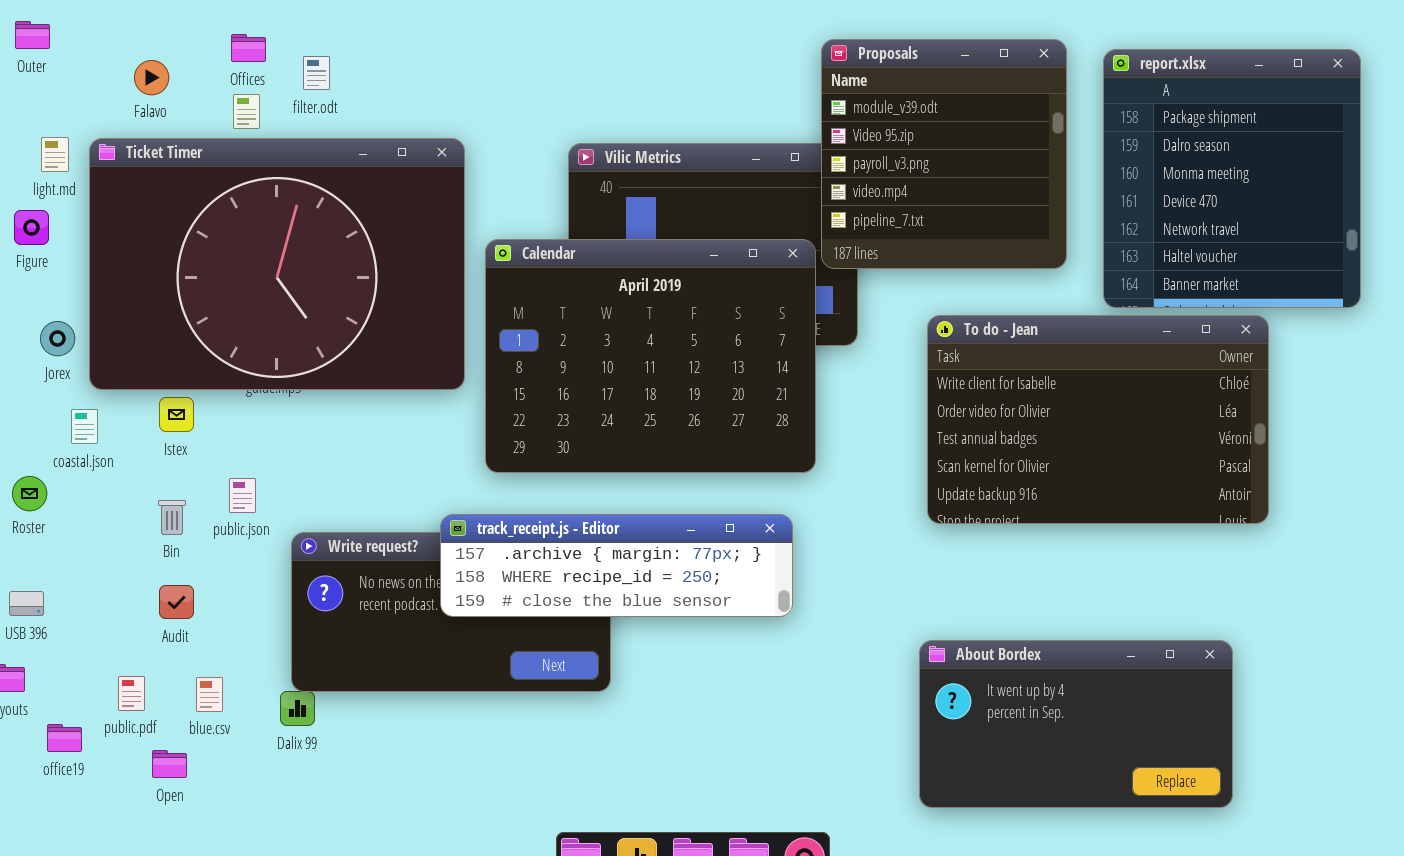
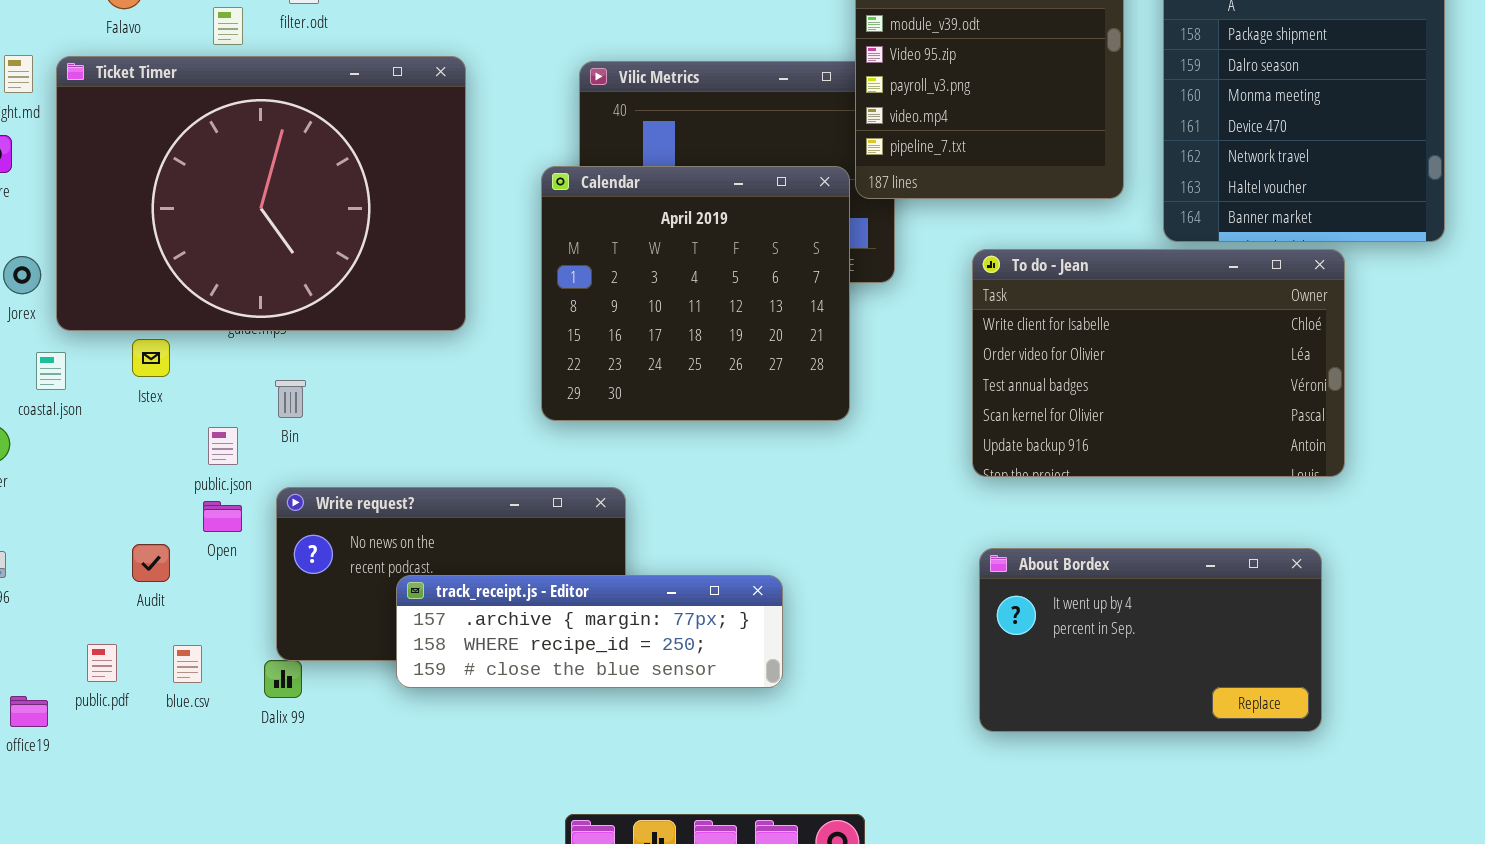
Calendar: [485,239,816,473] -> [541,166,850,421], resized
Bin: [158,500,186,535] -> [275,380,306,418], moved
track_receipt.js - Editor: [440,514,793,617] -> [396,575,783,688], moved
About Bordex: [919,640,1233,808] -> [979,548,1322,732], moved
Open: [152,750,187,778] -> [203,501,242,532], moved

